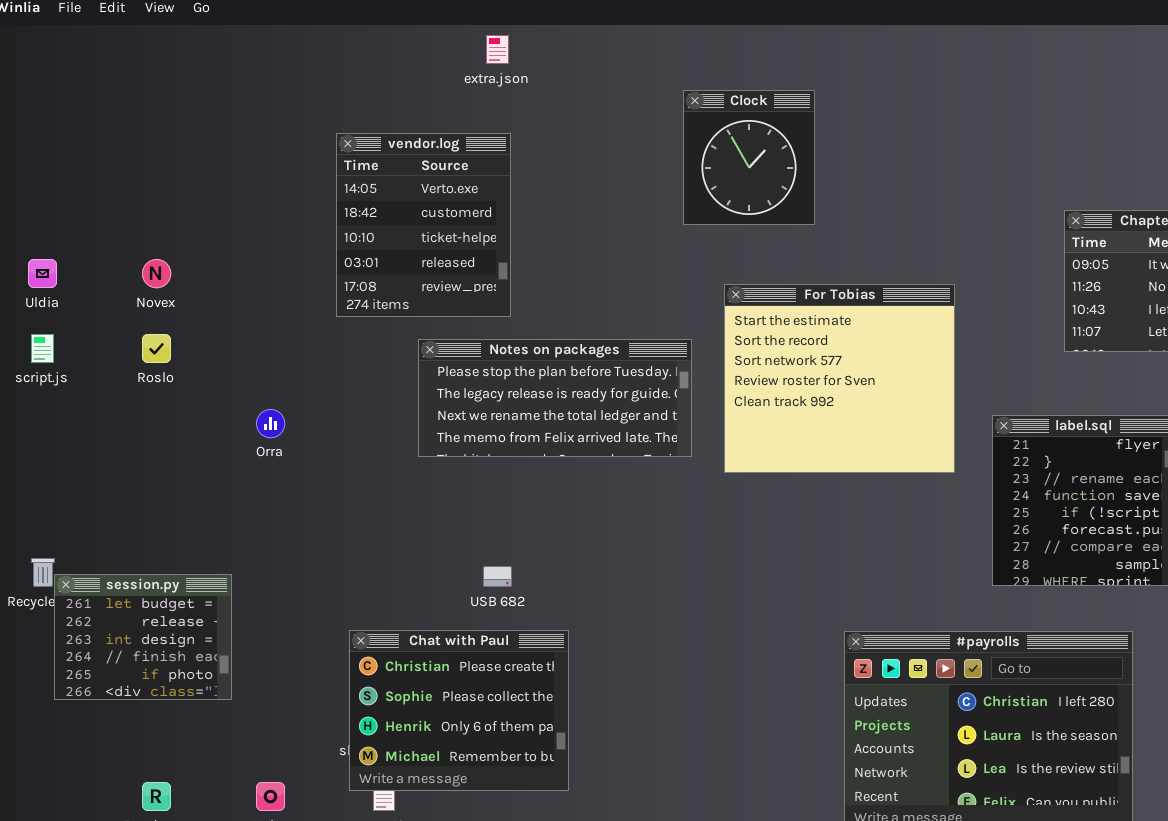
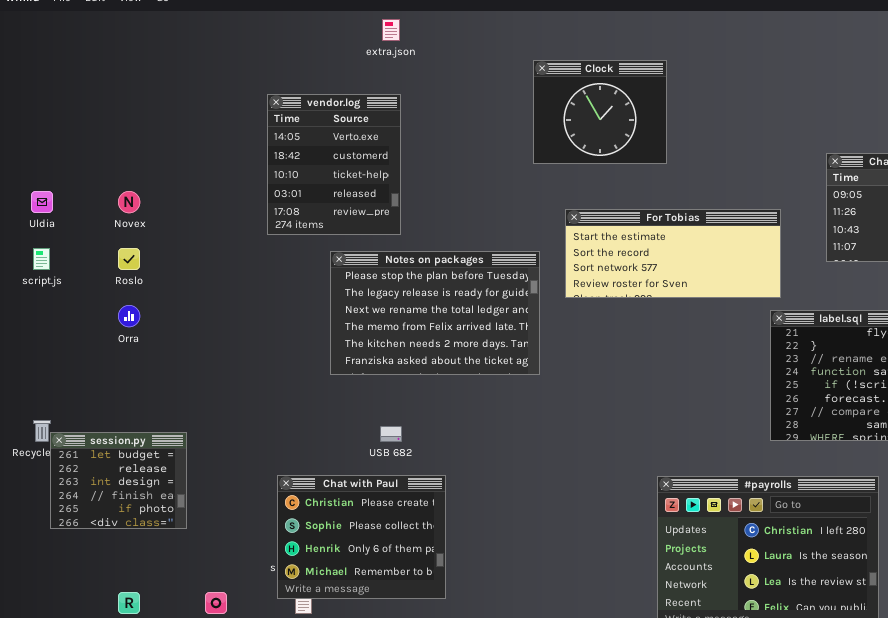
Clock: [683,90,815,225] -> [533,60,667,164], resized
For Tobias: [724,284,955,473] -> [565,209,781,298], resized
Notes on packages: [418,339,692,457] -> [330,251,540,375], resized
Orra: [256,409,285,438] -> [118,305,140,327], moved

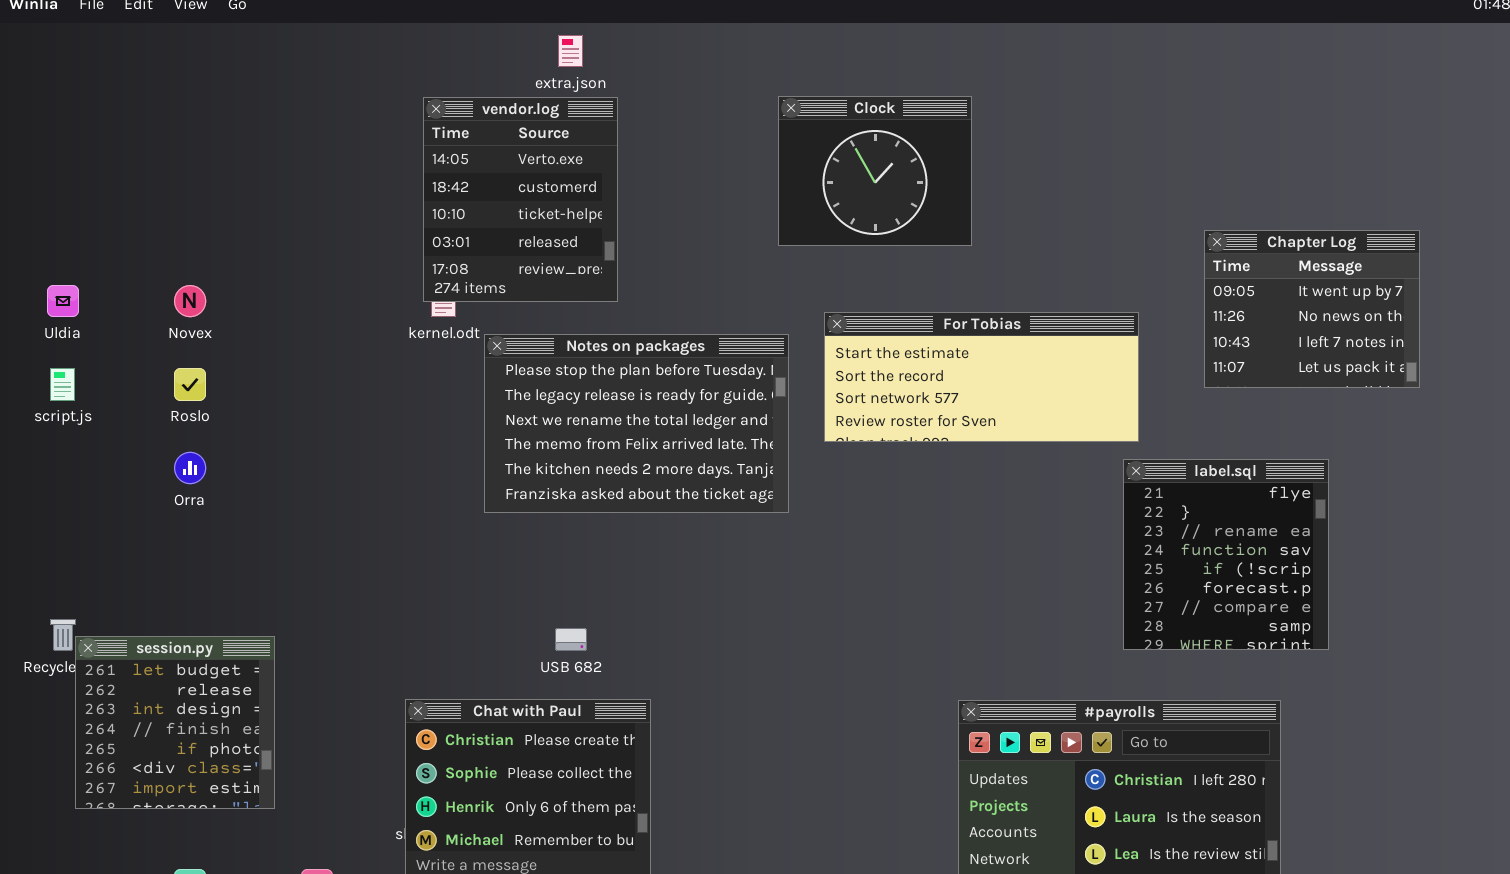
vendor.log: [267,94,401,235] -> [423,97,618,302], moved
Notes on packages: [330,251,540,375] -> [484,334,789,513], moved
session.py: [50,432,187,529] -> [75,636,275,809], resized

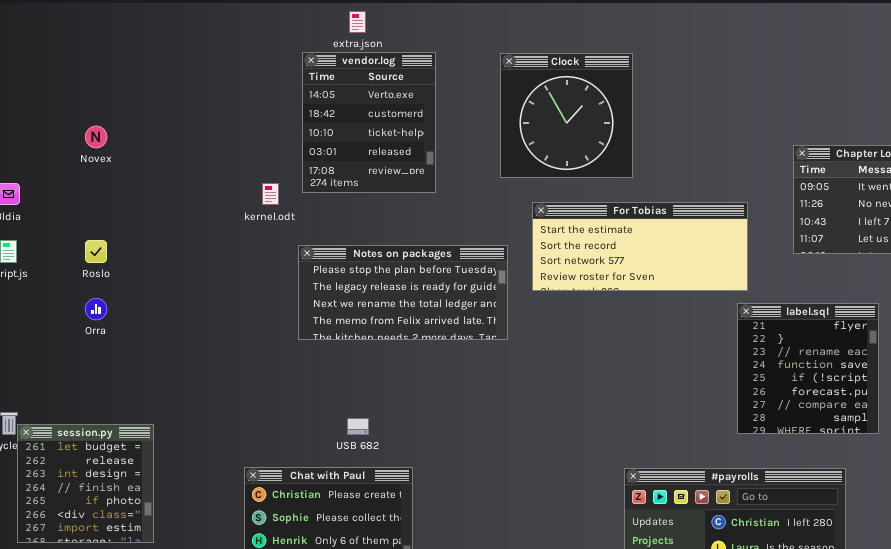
Clock: [778,96,972,246] -> [500,53,633,178], resized
vendor.log: [423,97,618,302] -> [302,52,436,193], moved
Novex: [174,285,206,317] -> [85,126,107,148], moved
Notes on packages: [484,334,789,513] -> [298,245,508,340], resized

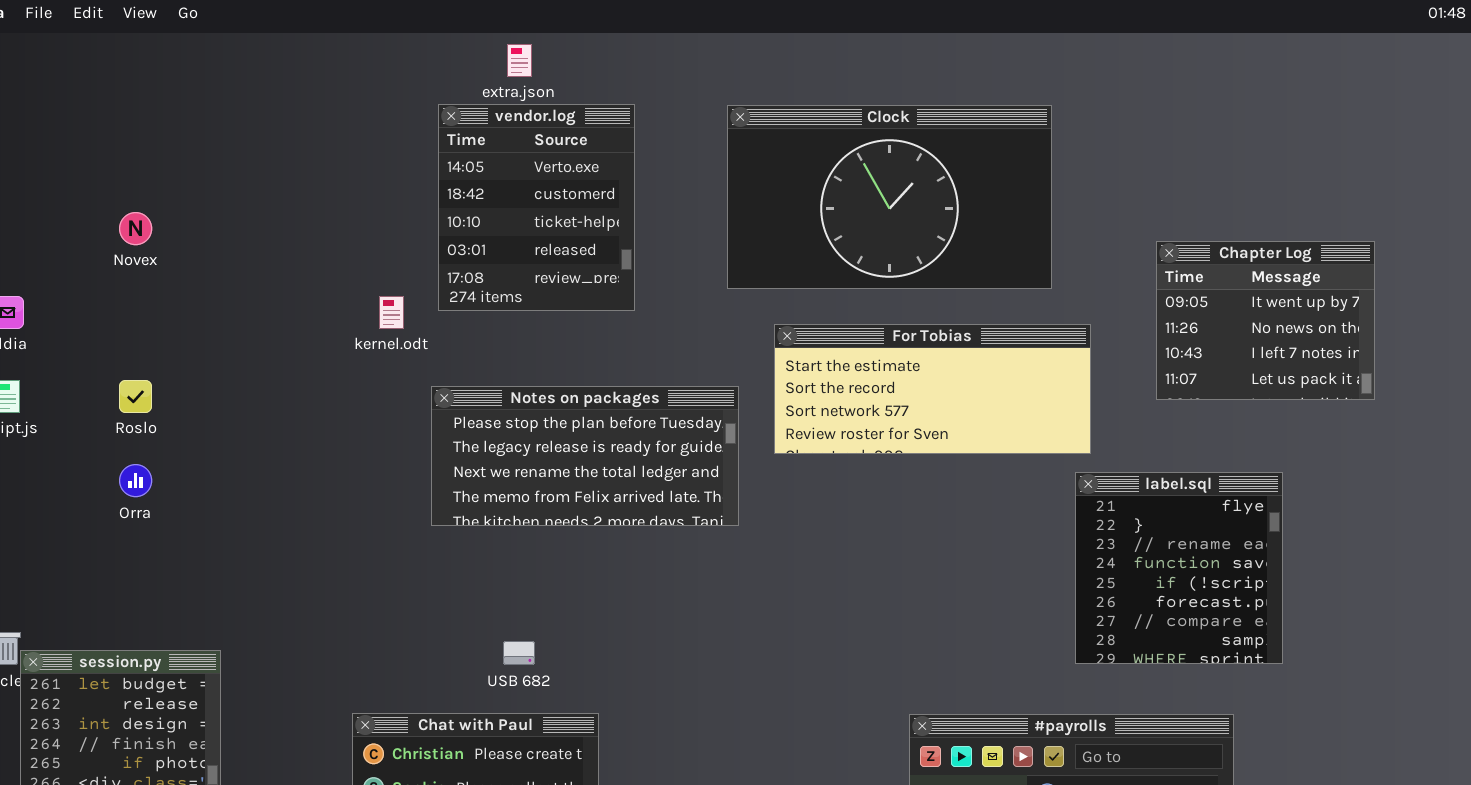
Clock: [500,53,633,178] -> [727,105,1052,289], resized

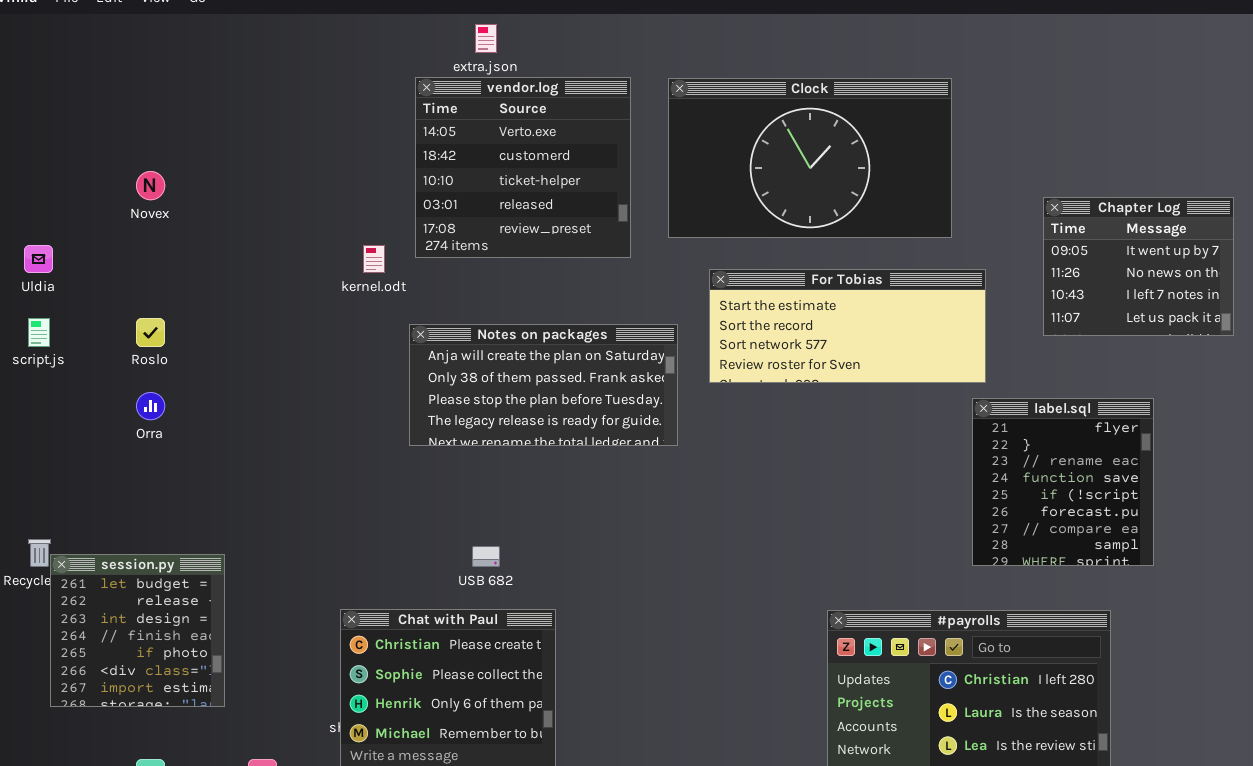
vendor.log: [438,104,635,311] -> [415,77,631,258], resized
Notes on packages: [431,386,739,526] -> [409,324,678,446], scrolled up 2 rows

